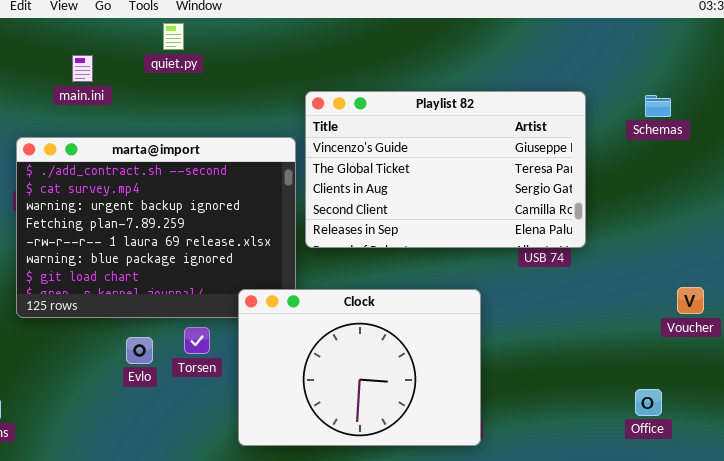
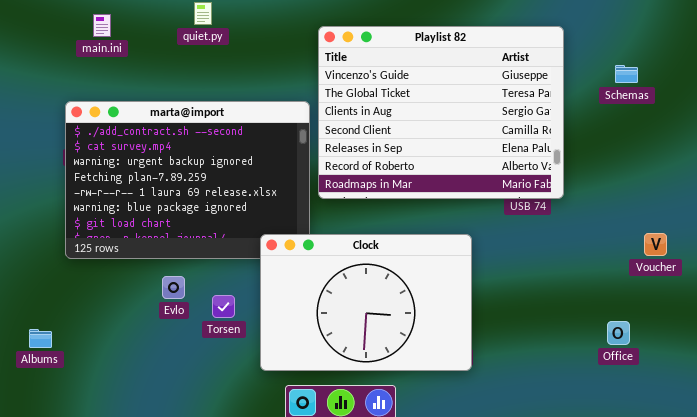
main.ini: [72,55,93,82] -> [93,14,111,37], moved
Playlist 82: [305,91,586,248] -> [318,26,564,199], resized
Torsen: [184,327,210,354] -> [212,295,235,318], moved

